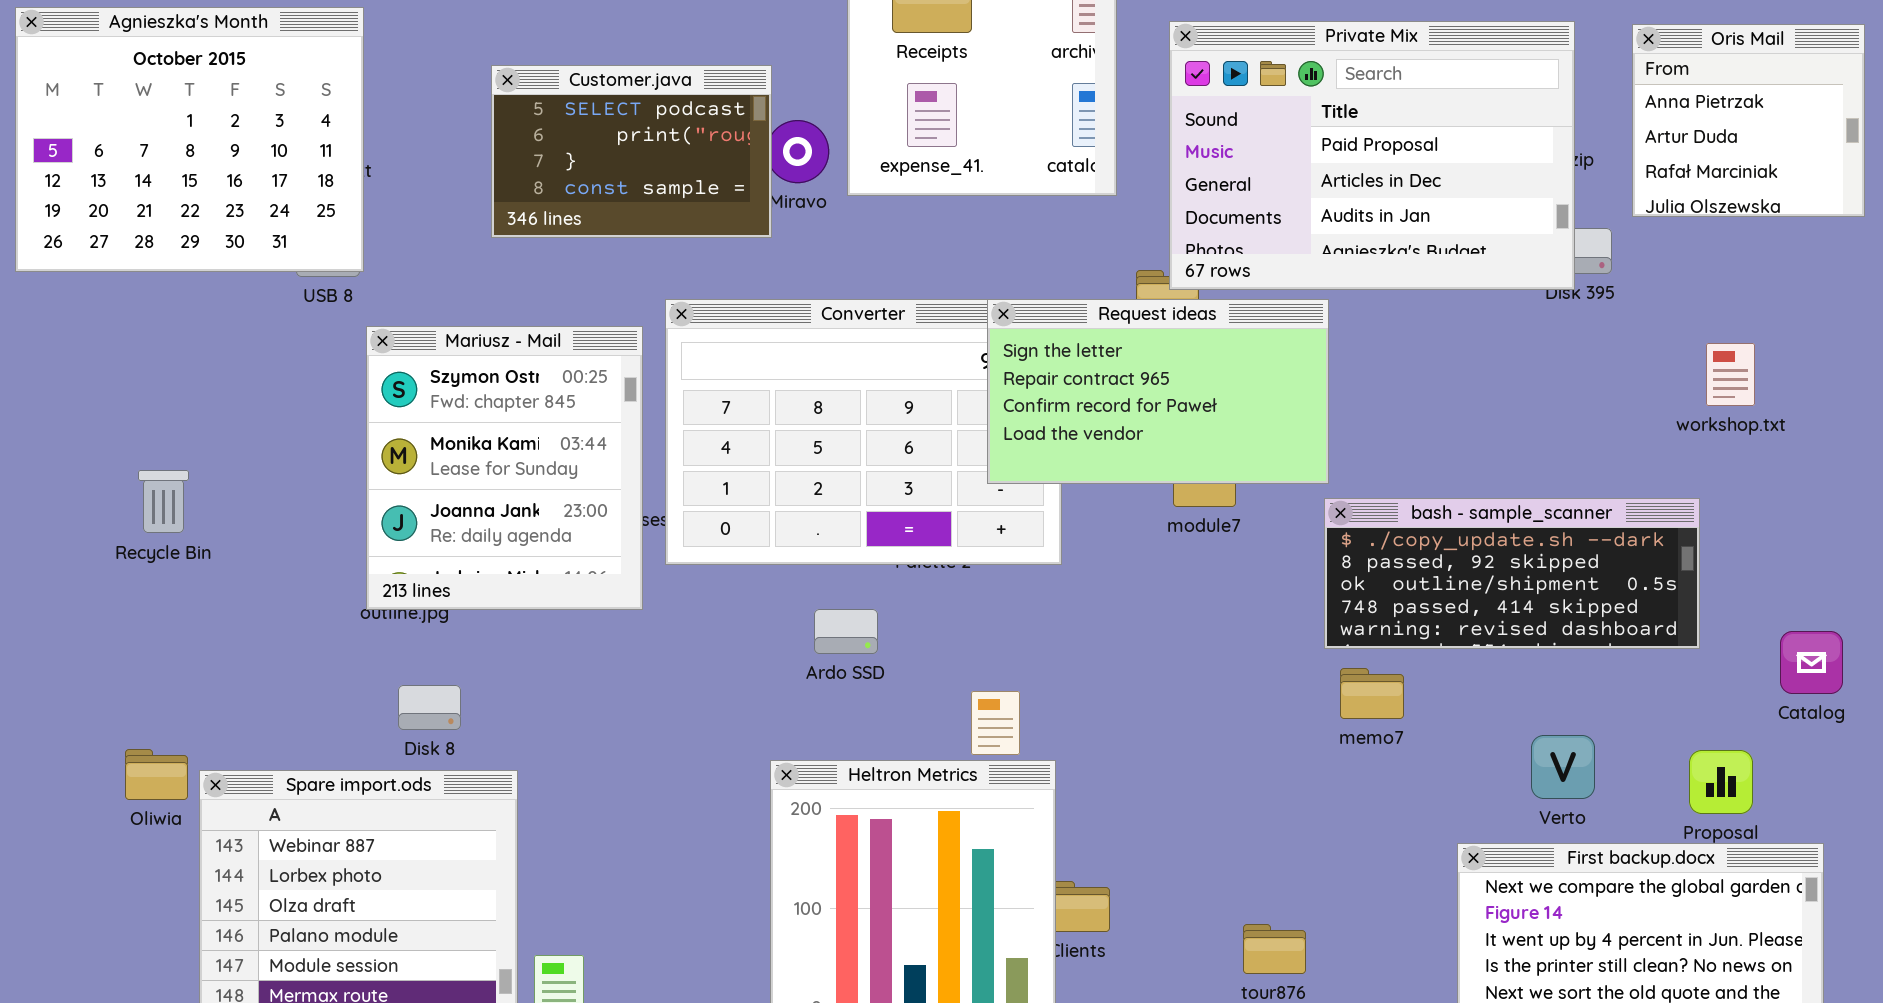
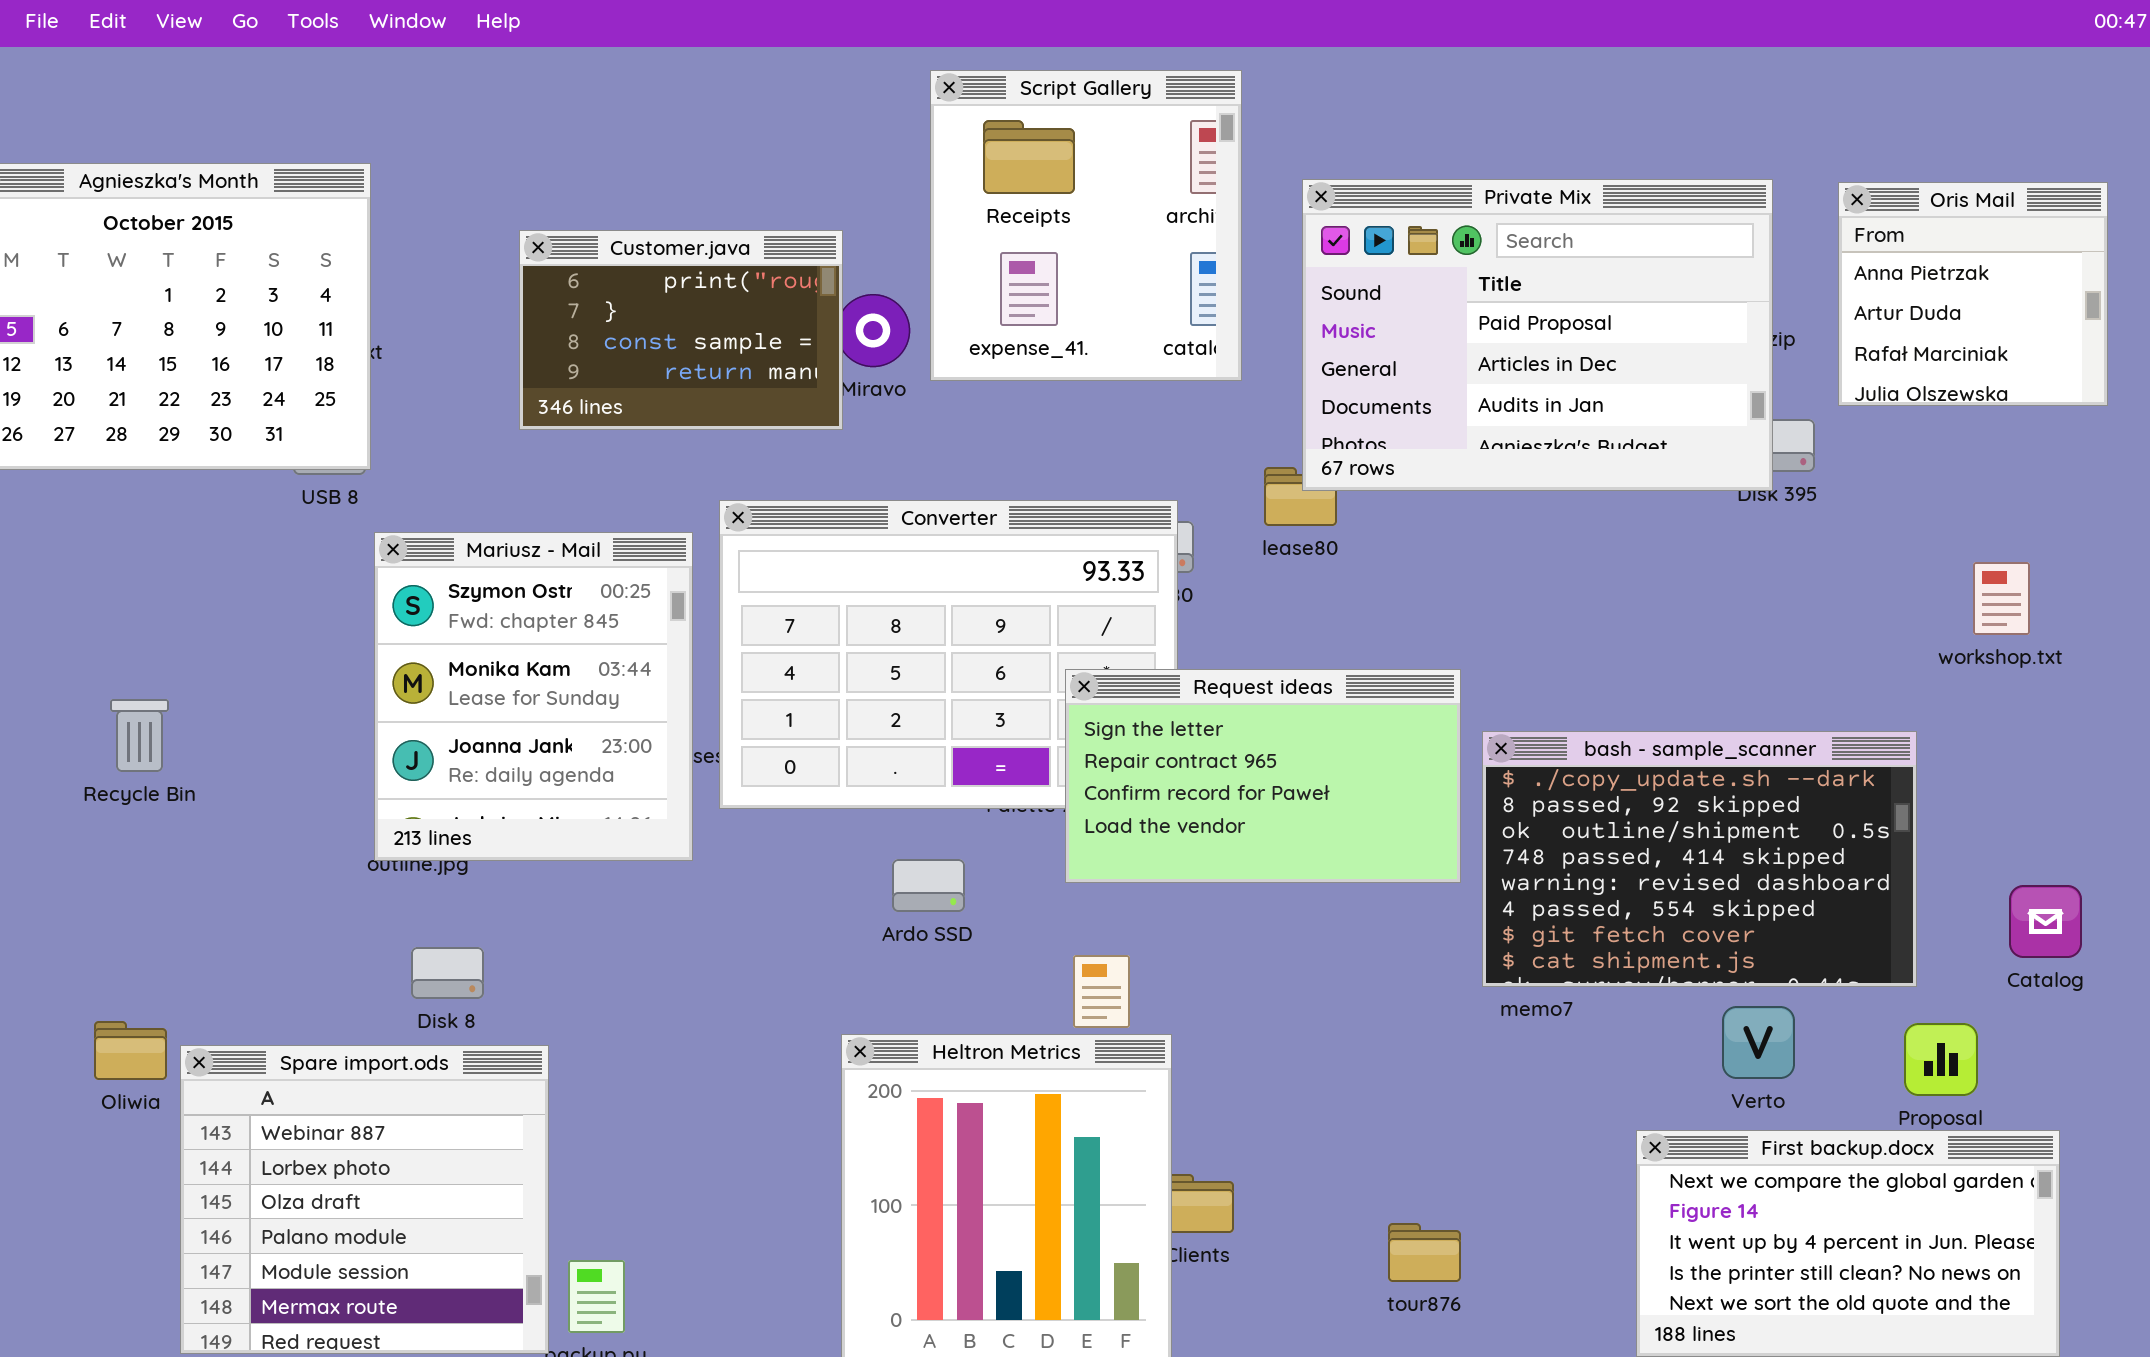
Customer.java: [491,65,772,238] -> [519,230,843,430], scrolled down 1 row
Request ideas: [987,299,1329,484] -> [1065,669,1461,883], moved
workshop.txt: [1706,343,1755,406] -> [1973,562,2030,635], moved
bash - sample_scanner: [1324,498,1700,649] -> [1482,731,1917,987], resized

